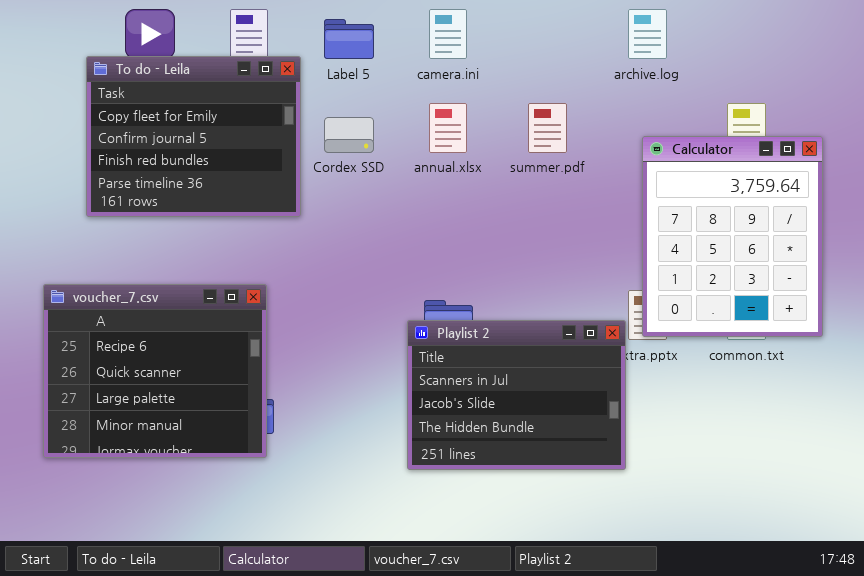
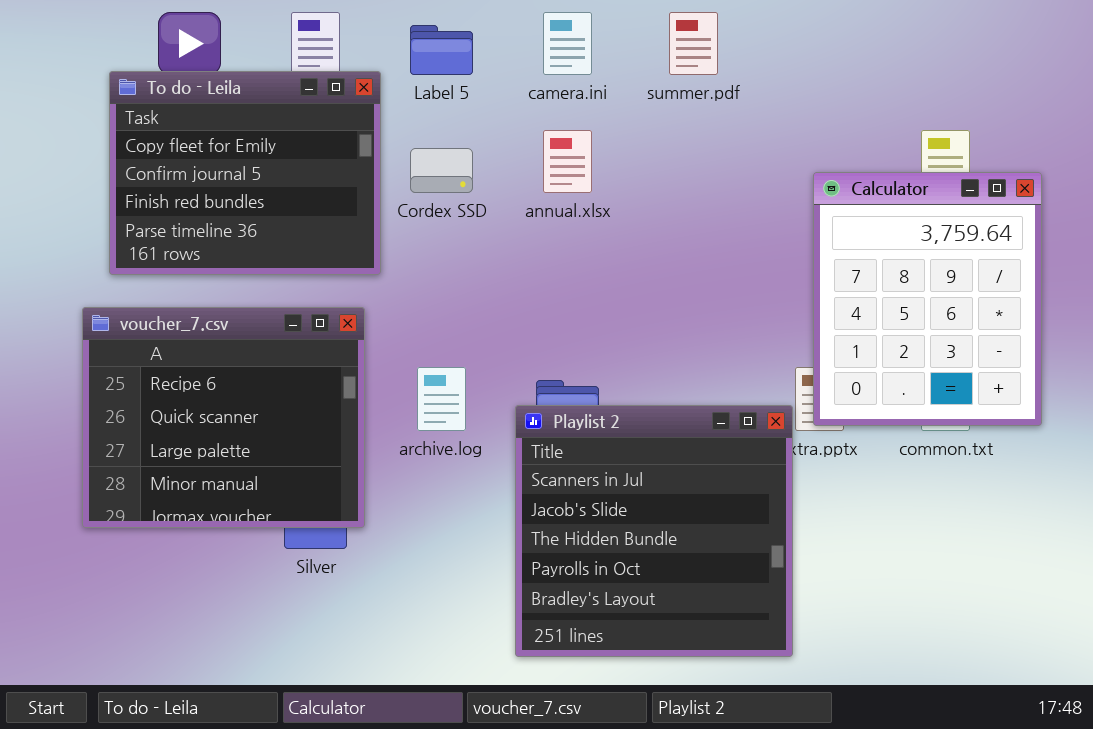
archive.log: [628,9,667,59] -> [417,367,466,431], moved
summer.pdf: [528,103,567,153] -> [669,12,718,75], moved
voucher_7.csv: [43,284,267,458] -> [82,307,365,528], moved
Playlist 2: [407,320,626,470] -> [515,405,793,657], resized

